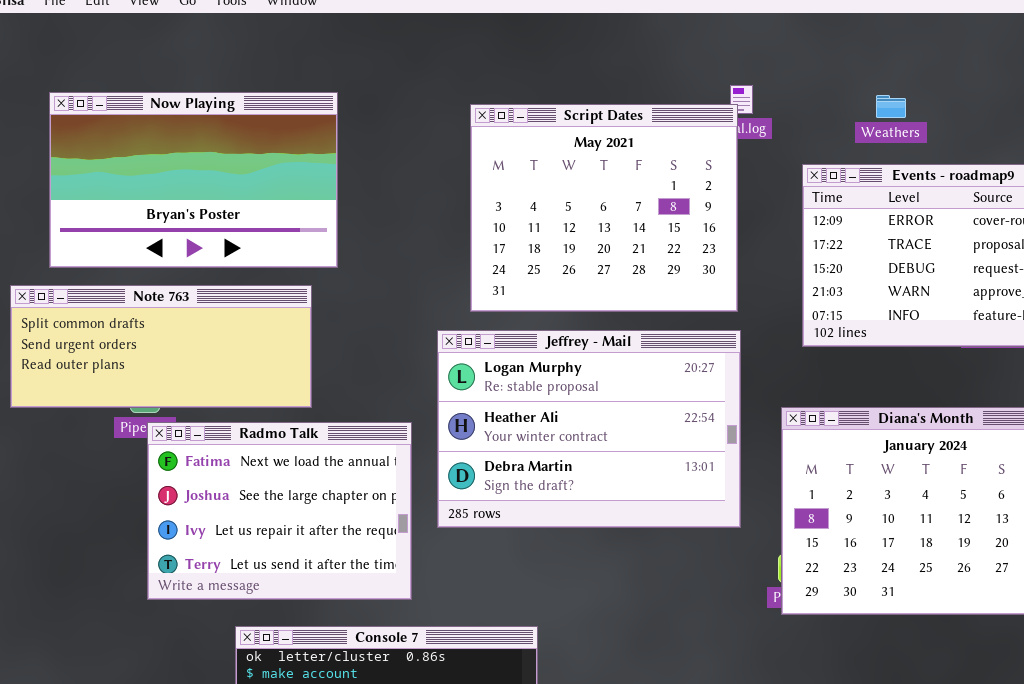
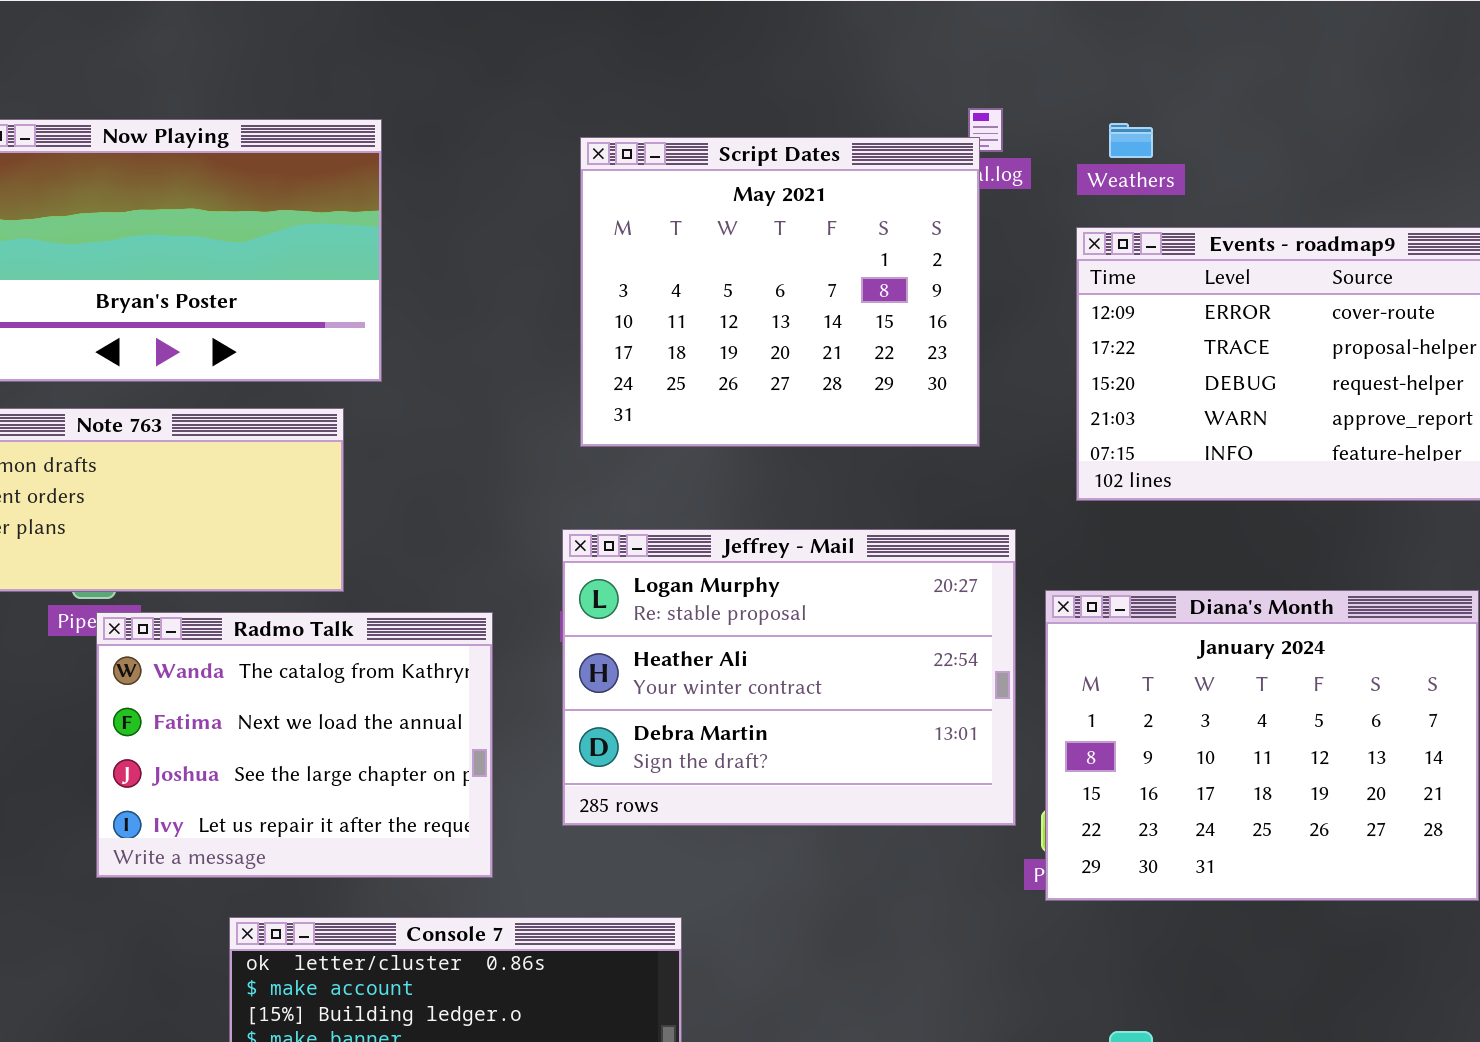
Weathers: [876,95,906,118] -> [1109,123,1153,158], moved
Jeffrey - Mail: [437,330,741,528] -> [562,529,1016,826], moved
Radmo Talk: [147,422,412,600] -> [96,612,493,878], scrolled up 1 row

